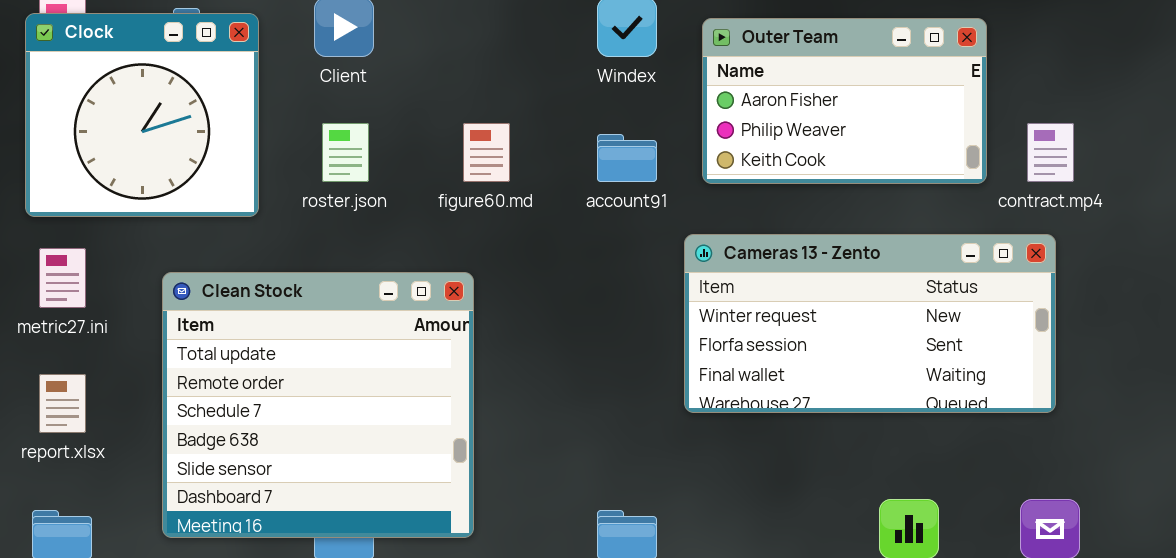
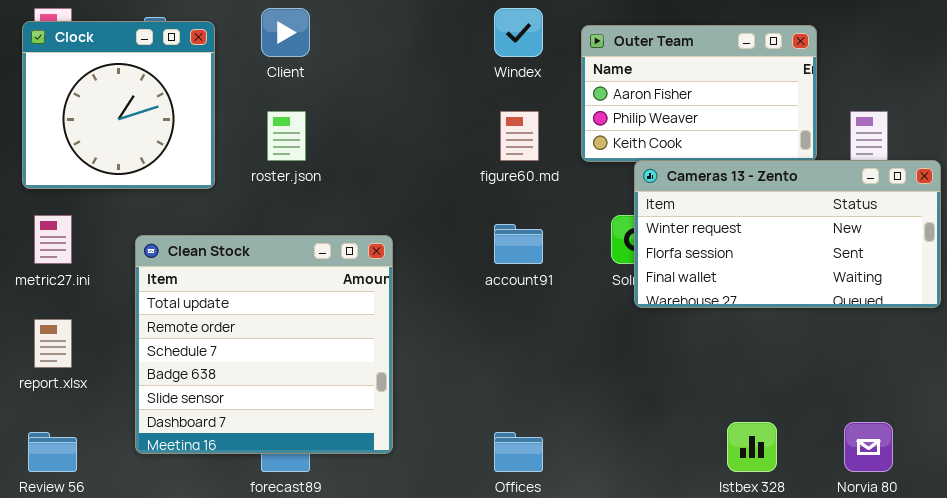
figure60.md: [463,123,510,182] -> [500,111,539,161], moved
account91: [597,134,657,182] -> [494,224,543,264], moved
Cameras 13 - Zento: [684,234,1056,413] -> [634,160,941,308], moved

